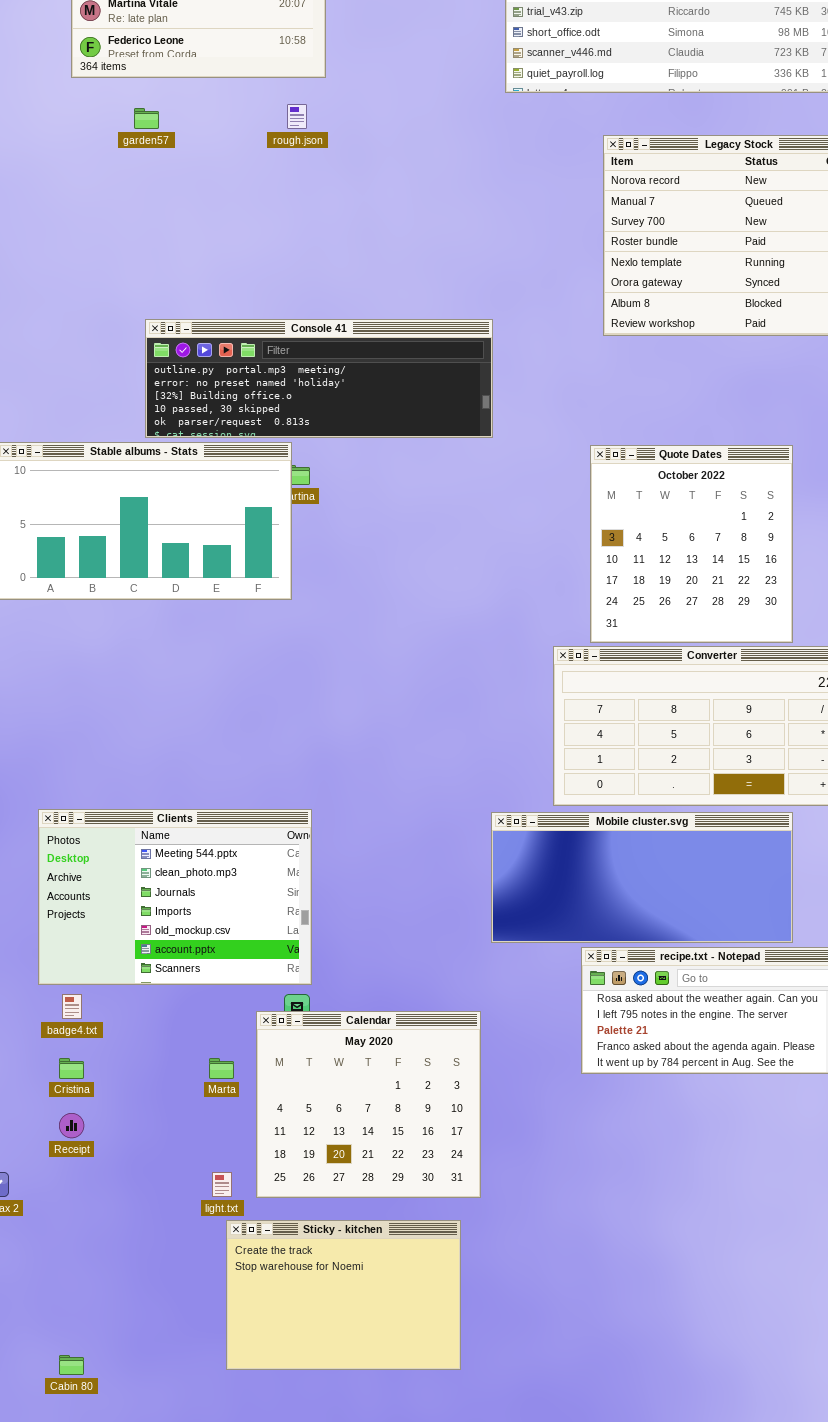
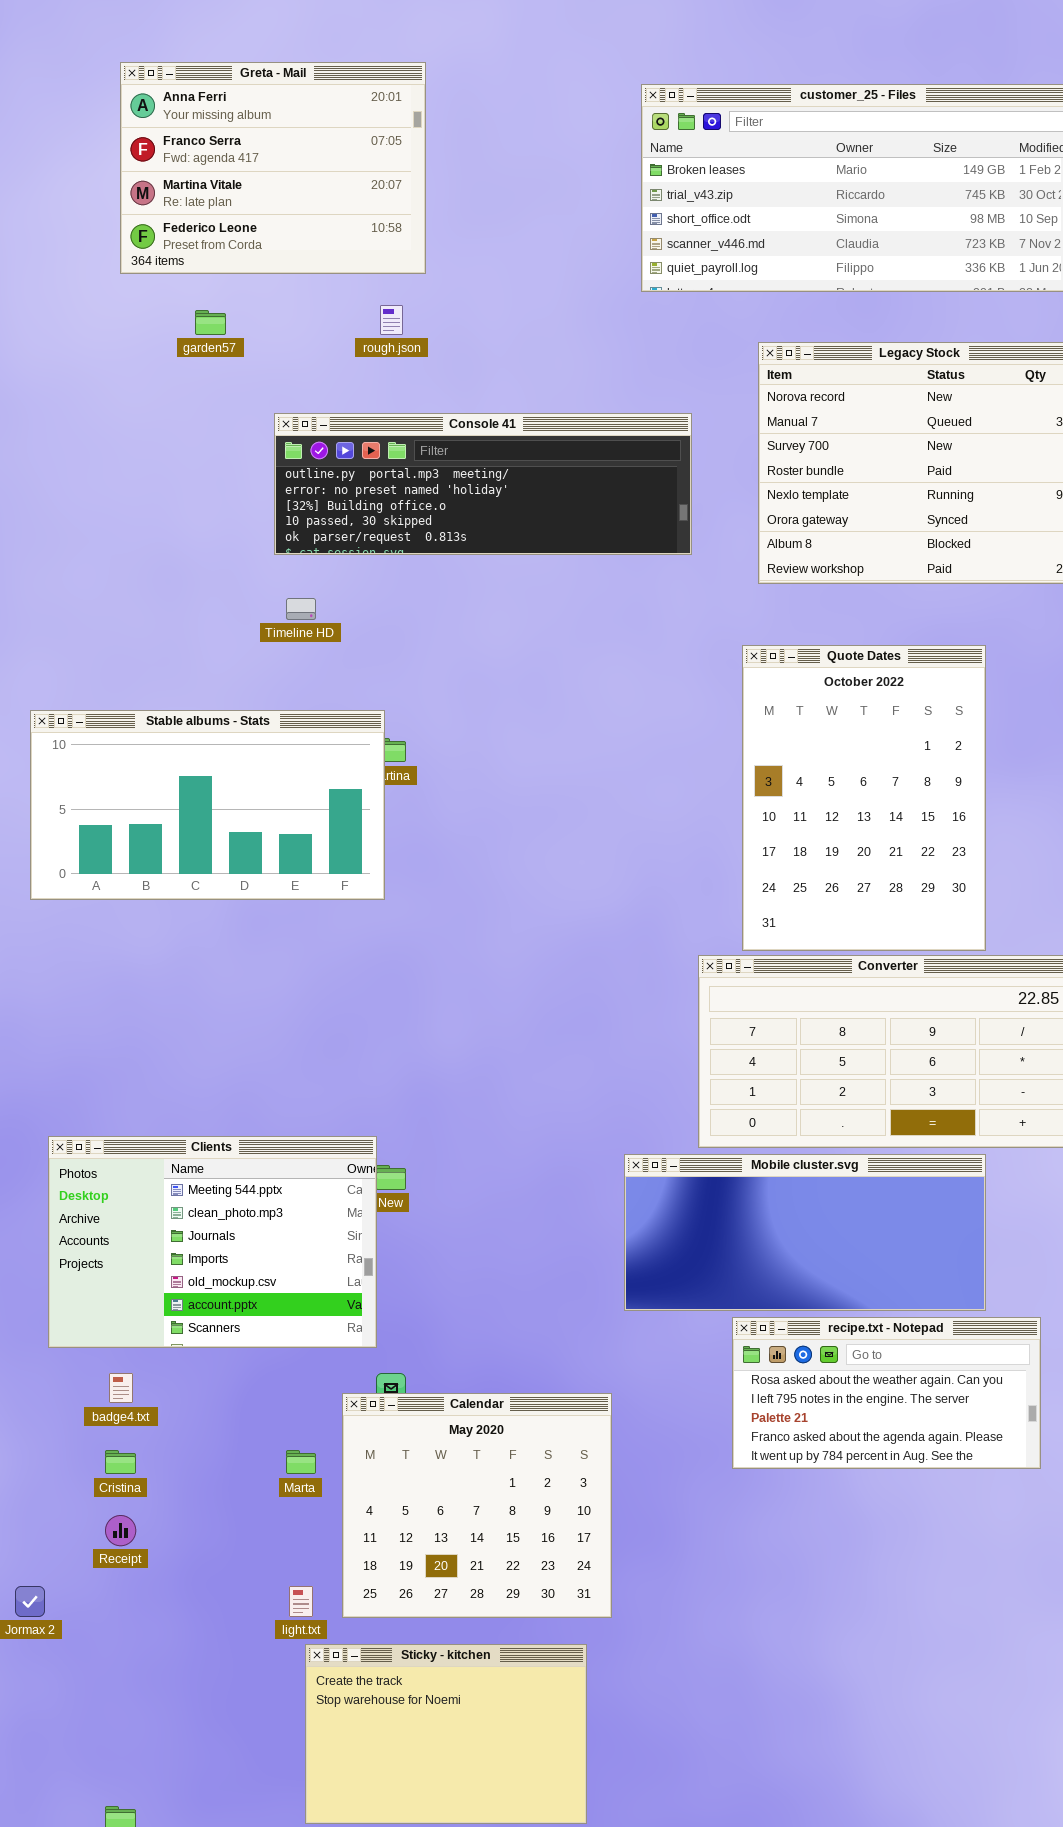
Console 41: [145,319,493,438] -> [274,413,692,555], moved
Quote Dates: [590,445,793,643] -> [742,645,986,951], resized
Clients: [38,809,312,985] -> [48,1136,377,1348], moved

